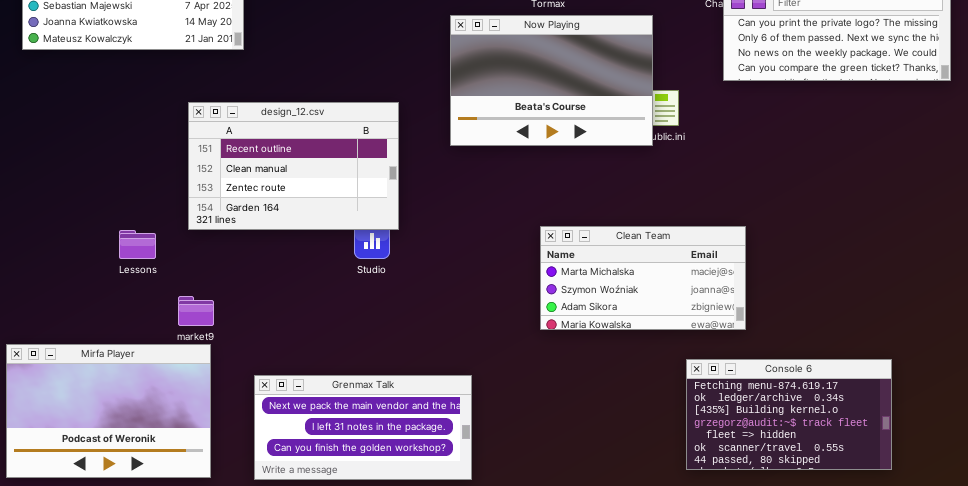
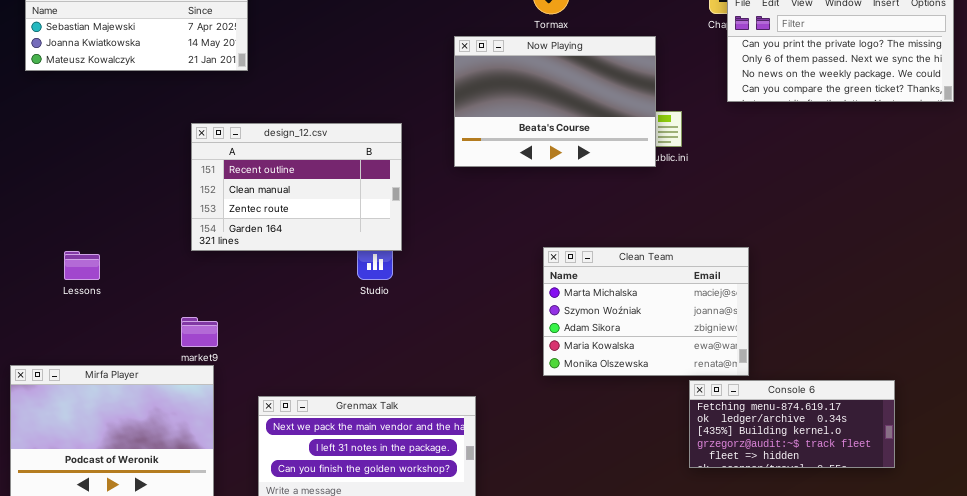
Clean Team: [540,226,746,330] -> [543,247,749,376], resized
Lessons: [119,230,156,259] -> [64,251,100,280], moved
Console 6: [686,359,892,470] -> [689,380,895,468], resized

